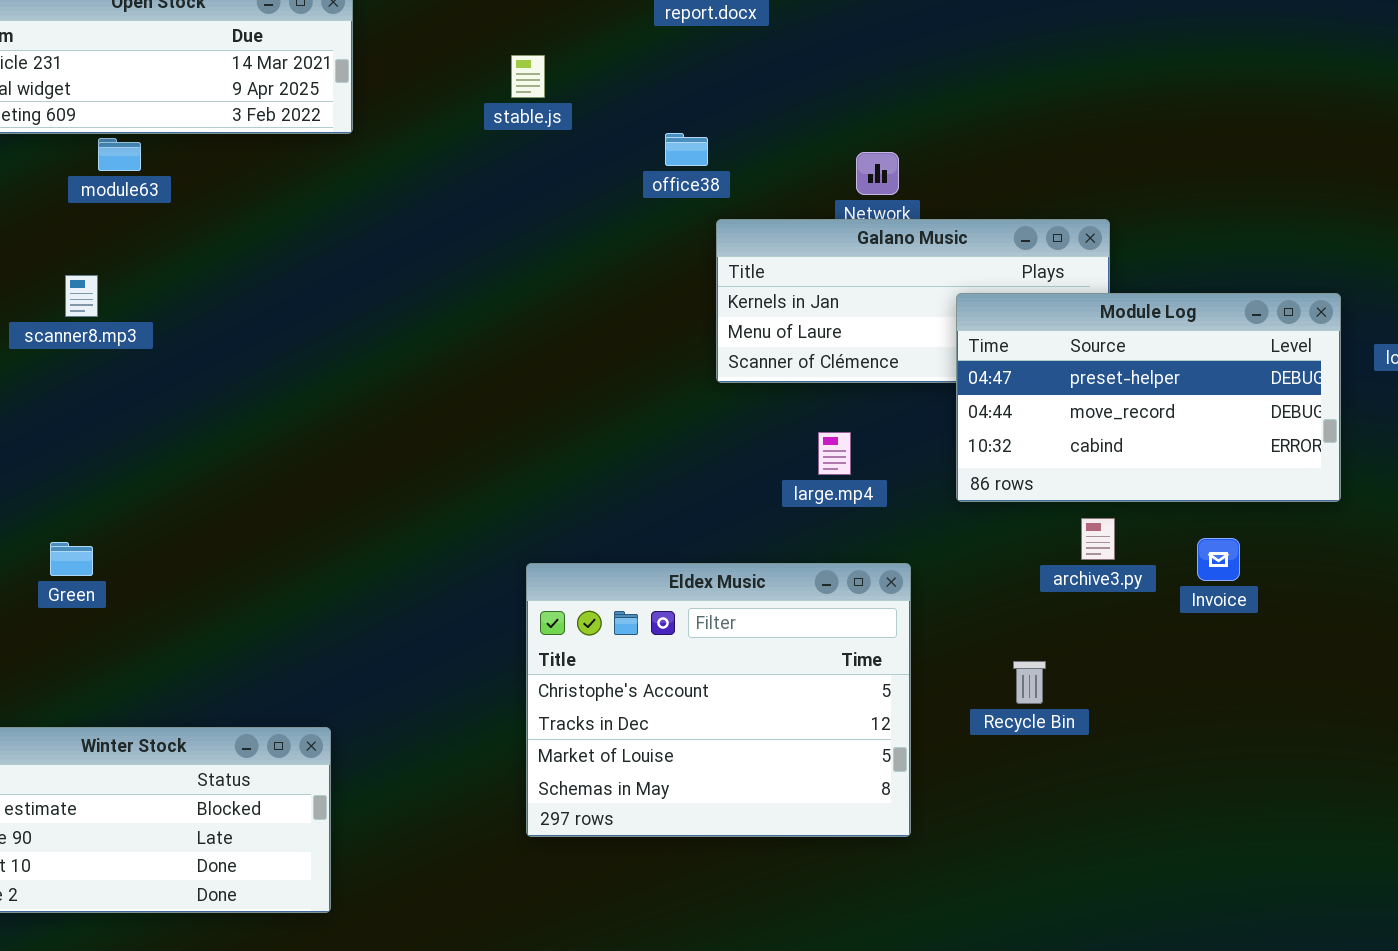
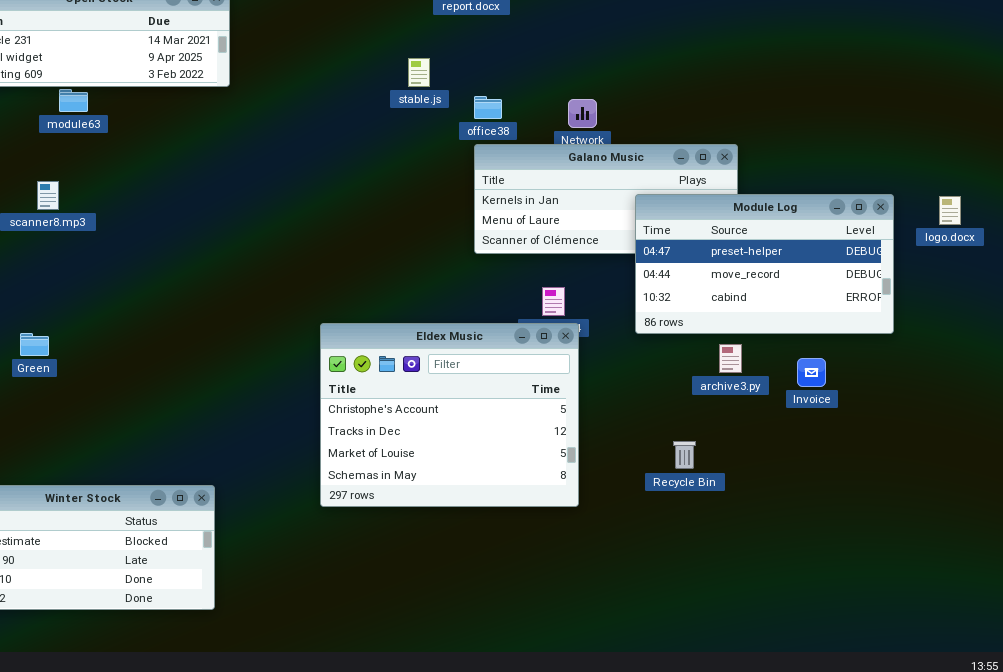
stable.js: [511,55,545,98] -> [408,58,430,87], moved
office38: [665,133,708,166] -> [474,96,502,119], moved
Green: [50,542,93,576] -> [20,333,49,356], moved
Eldex Music: [526,563,911,837] -> [320,323,579,507], moved

